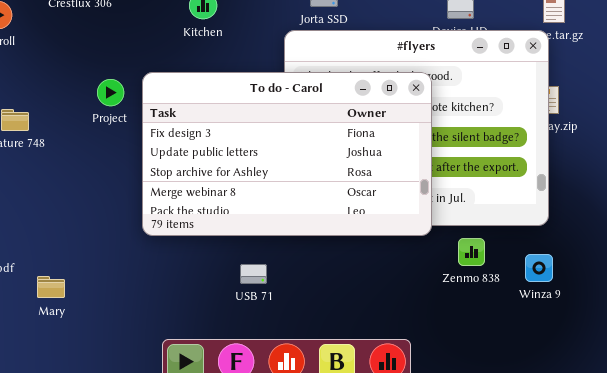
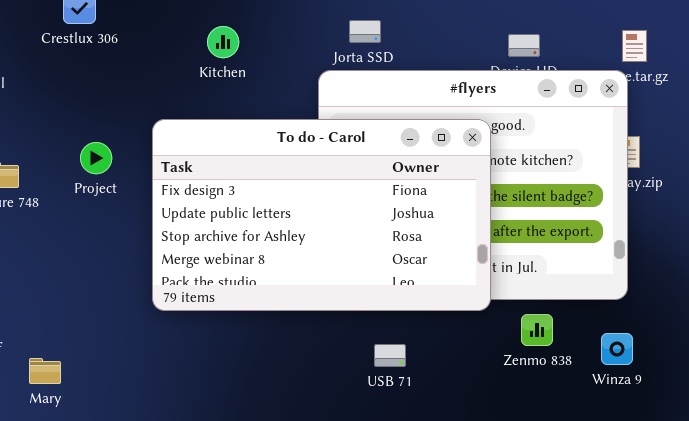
Project: [97,79,124,106] -> [80,142,112,174], moved
USB 71: [240,264,267,284] -> [374,344,406,367], moved

